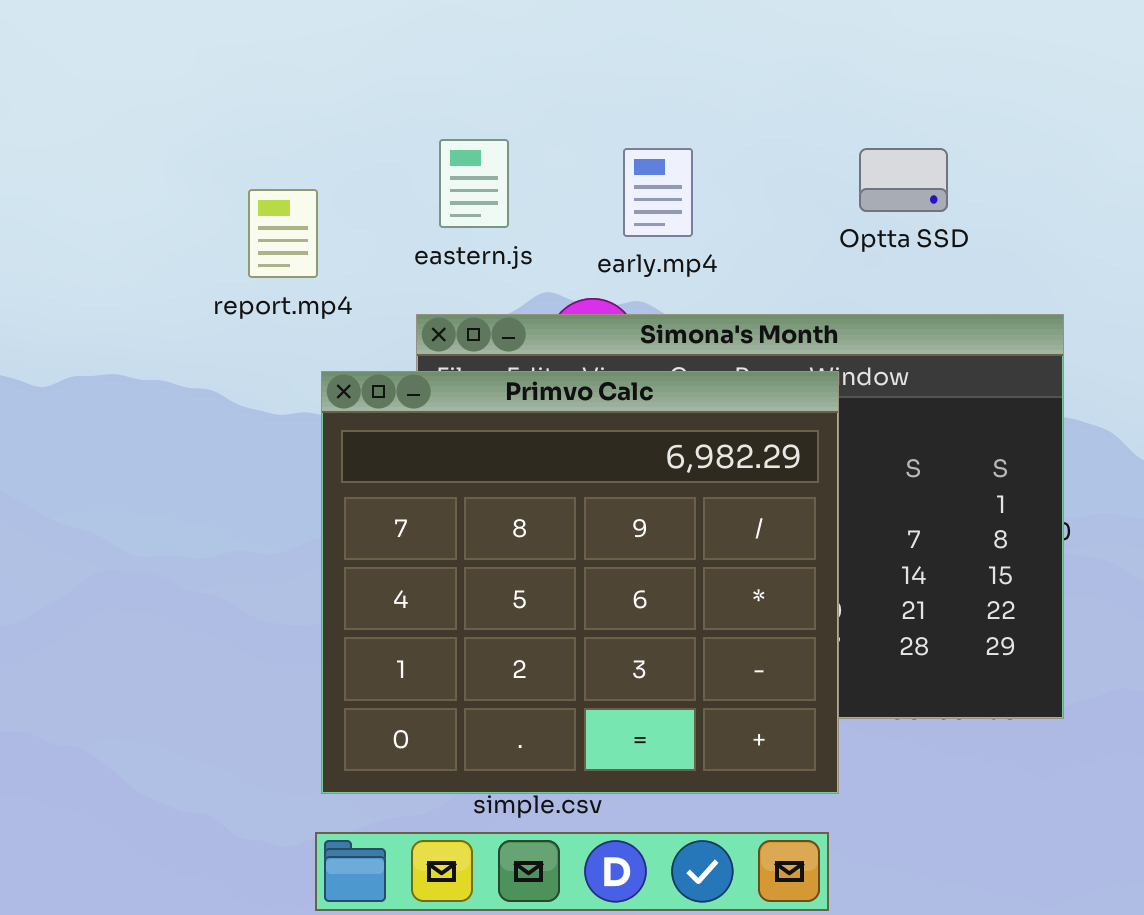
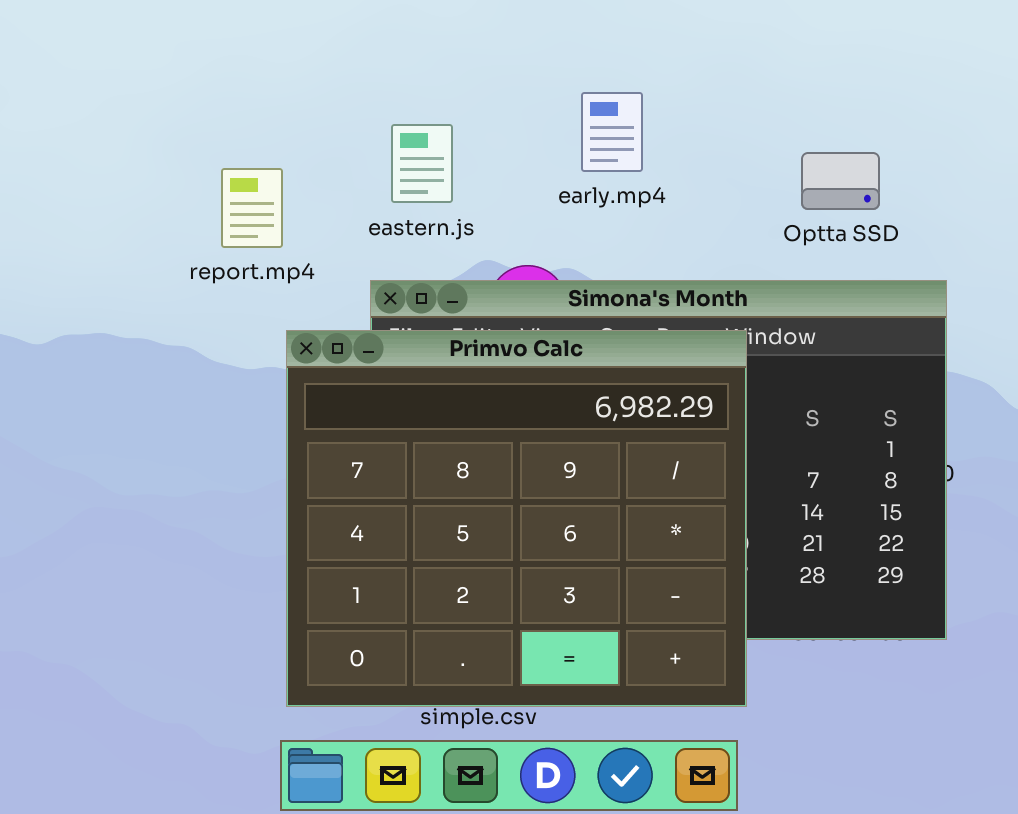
early.mp4: [623,148,693,237] -> [581,92,643,172], moved
Optta SSD: [859,148,948,212] -> [801,152,880,210], moved

